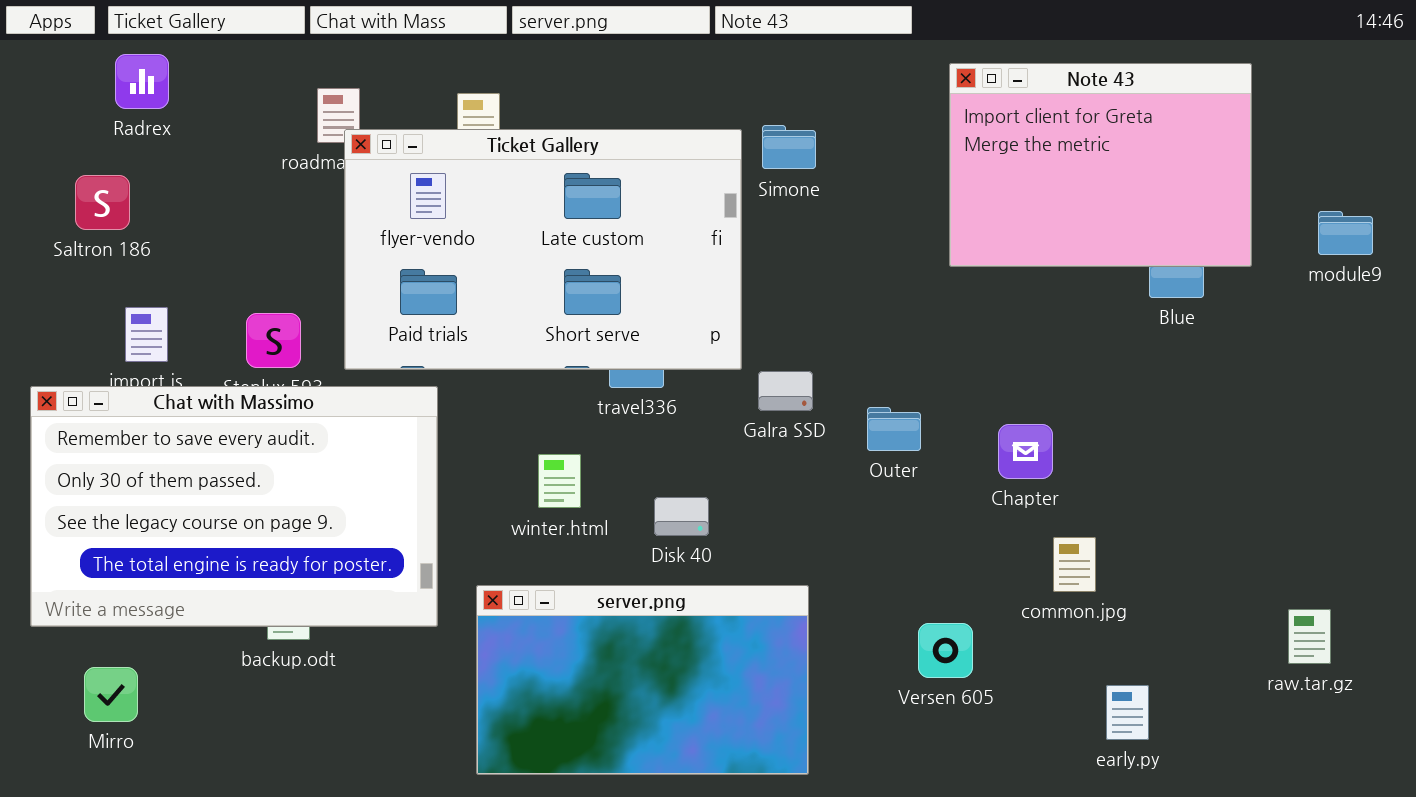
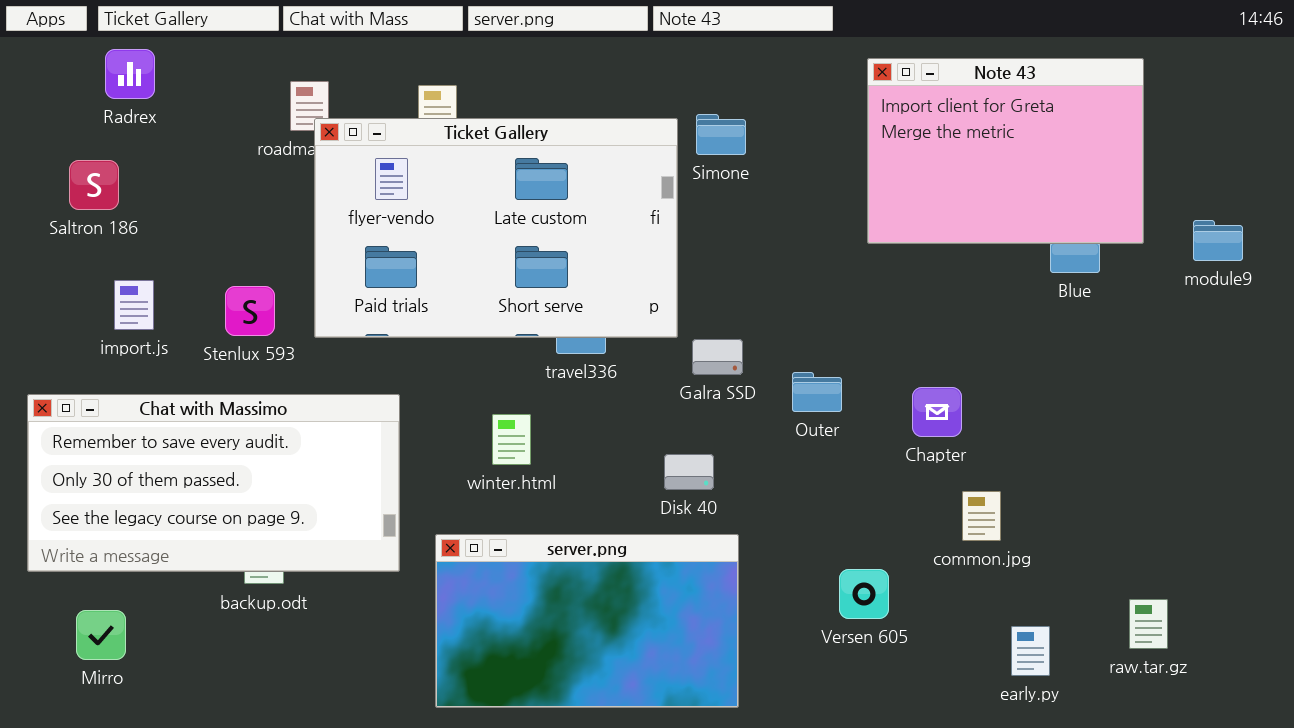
module9: [1318,211,1373,255] -> [1193,220,1243,261], moved
Chat with Massimo: [30,386,438,627] -> [27,394,400,572], resized
Disk 40: [654,497,709,536] -> [664,454,714,490], moved
raw.tar.gz: [1288,609,1331,664] -> [1129,599,1168,649], moved

